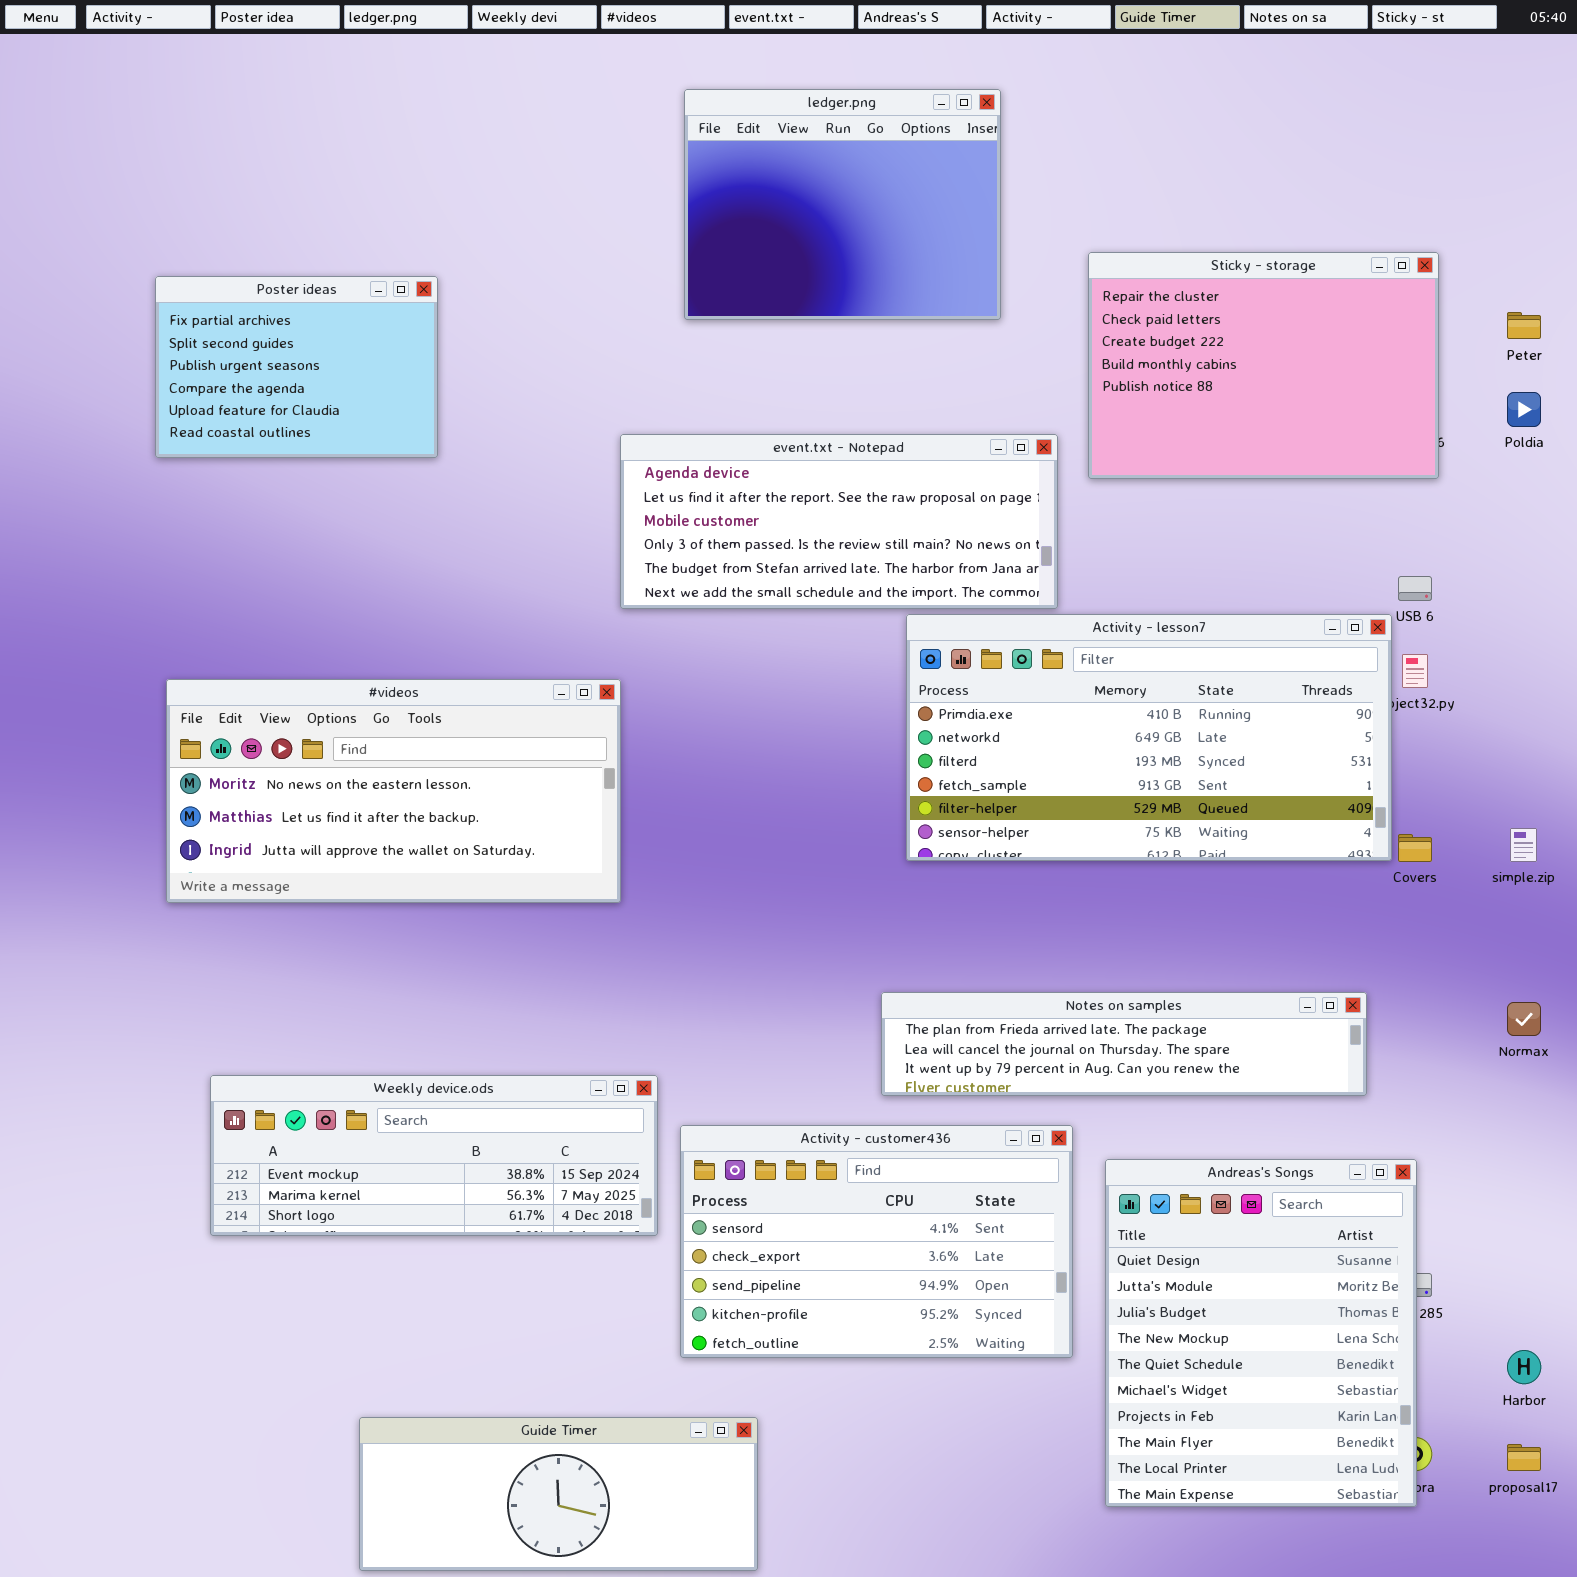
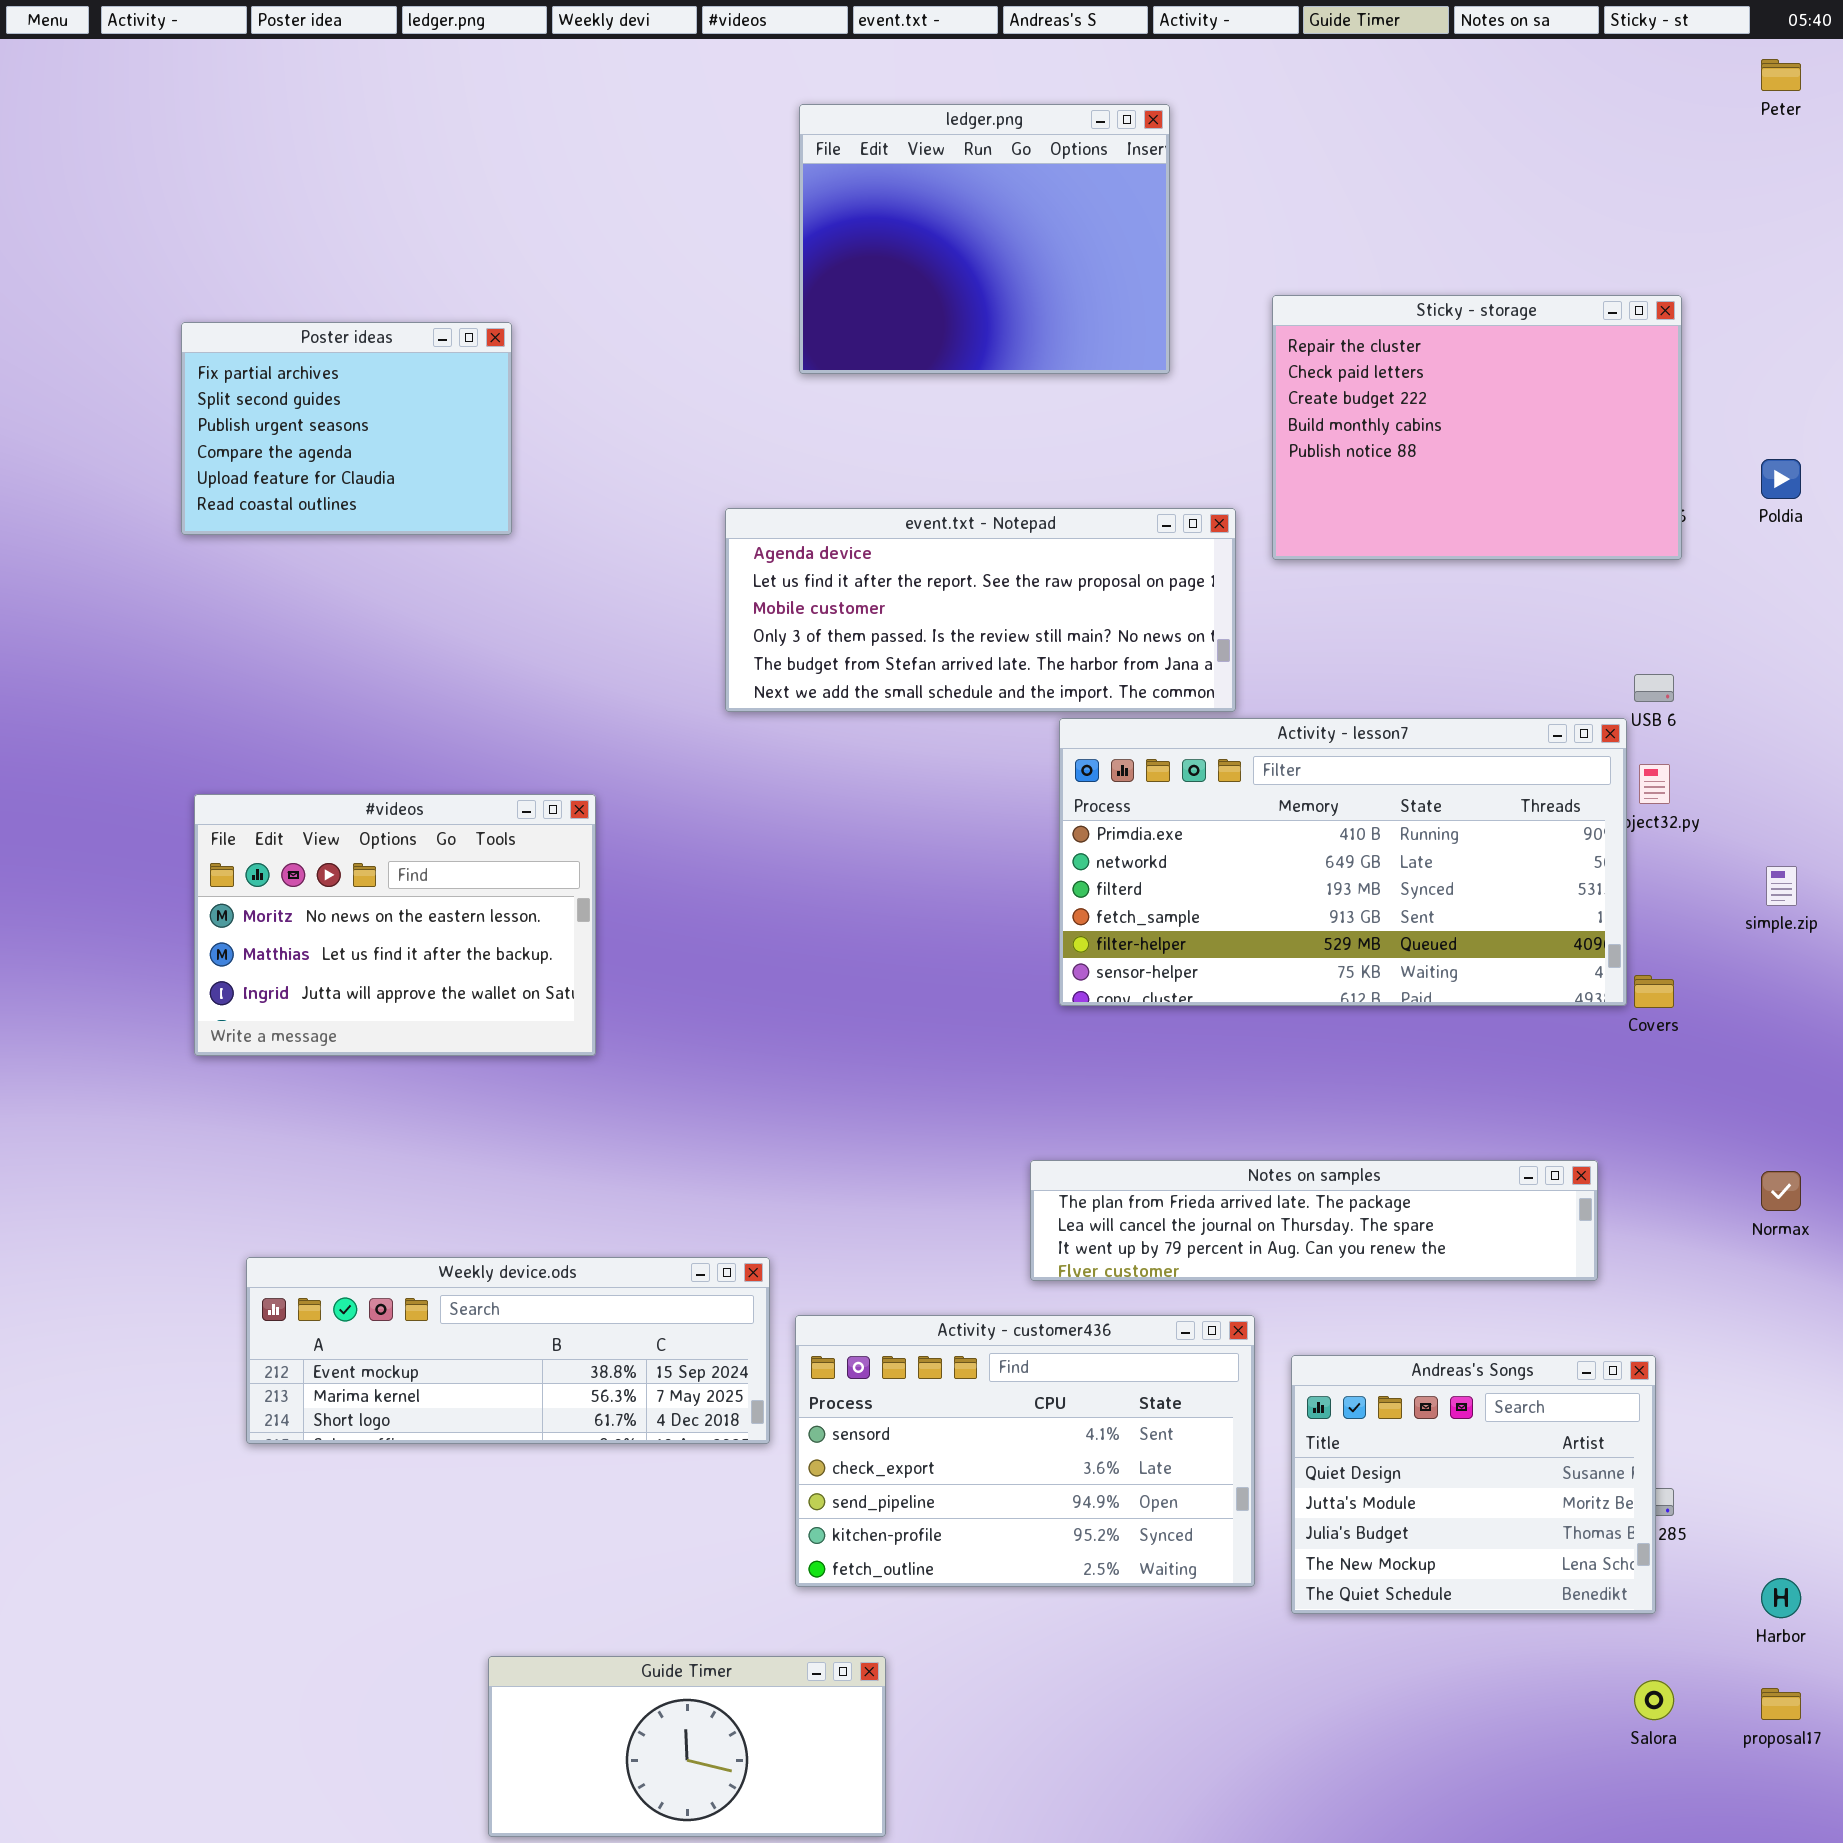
Peter: [1507,312,1541,339] -> [1761,59,1801,91], moved
#videos: [166,679,621,903] -> [194,794,596,1056], resized
simple.zip: [1510,828,1537,862] -> [1766,866,1797,906], moved
Andreas's Songs: [1105,1159,1417,1507] -> [1291,1355,1656,1614], resized
Guide Timer: [359,1417,758,1571] -> [488,1656,886,1837], resized

